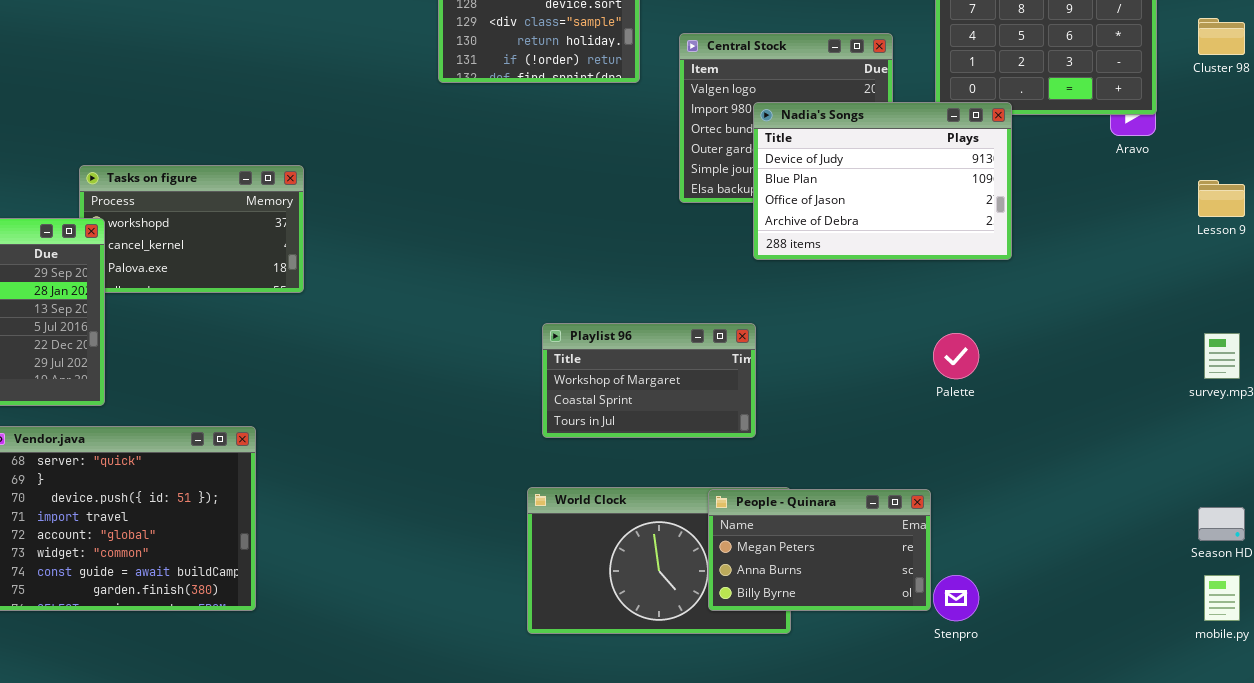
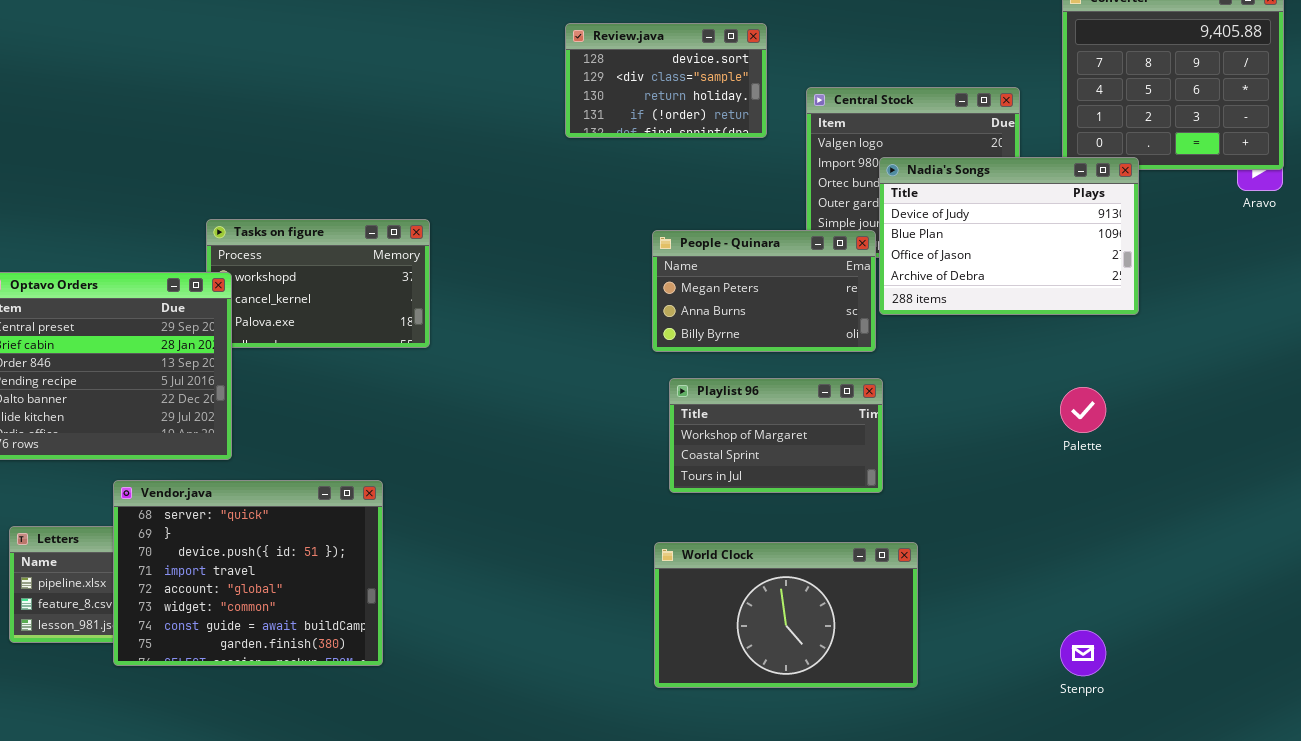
People - Quinara: [708,489,931,611] -> [652,230,876,352], moved

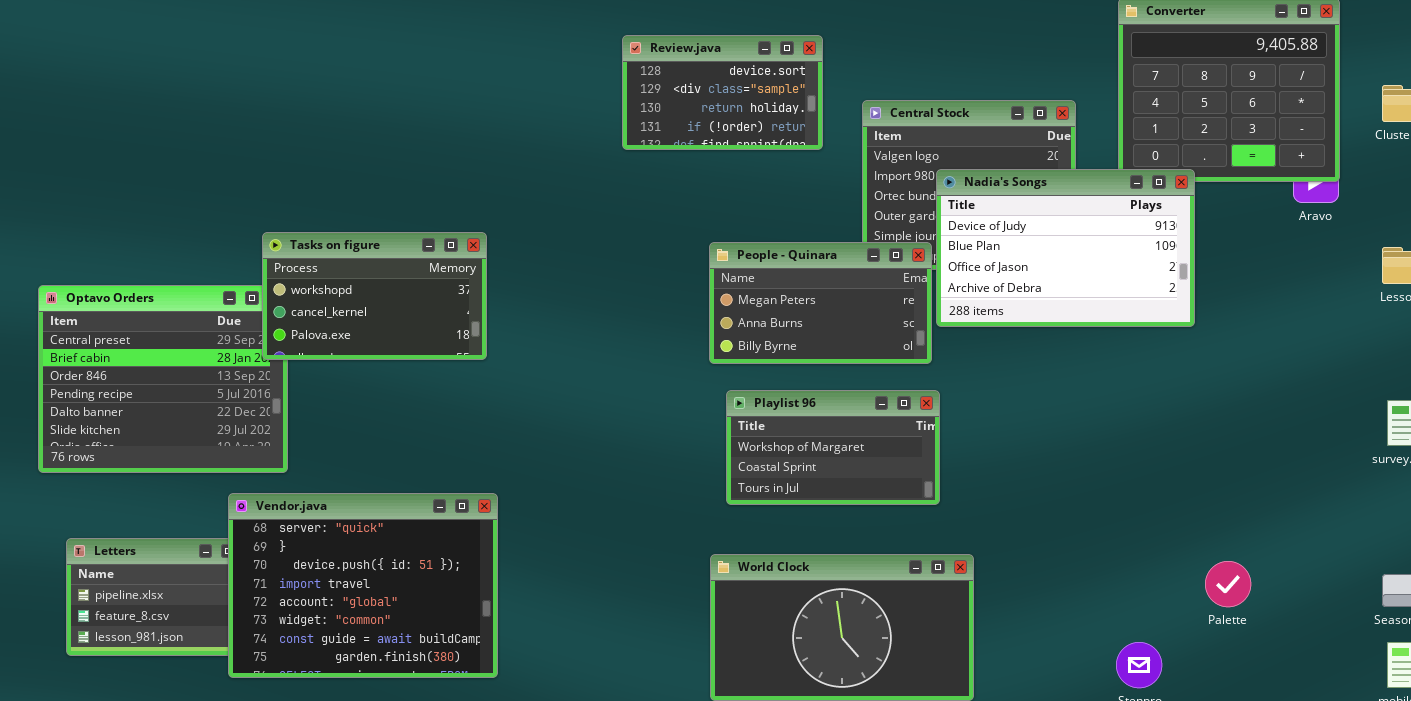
Tasks on figure: [206,219,430,348] -> [262,232,487,360], raised
Palette: [1060,387,1106,433] -> [1205,561,1251,607], moved
Vendor.java: [113,480,383,666] -> [228,493,498,678], moved

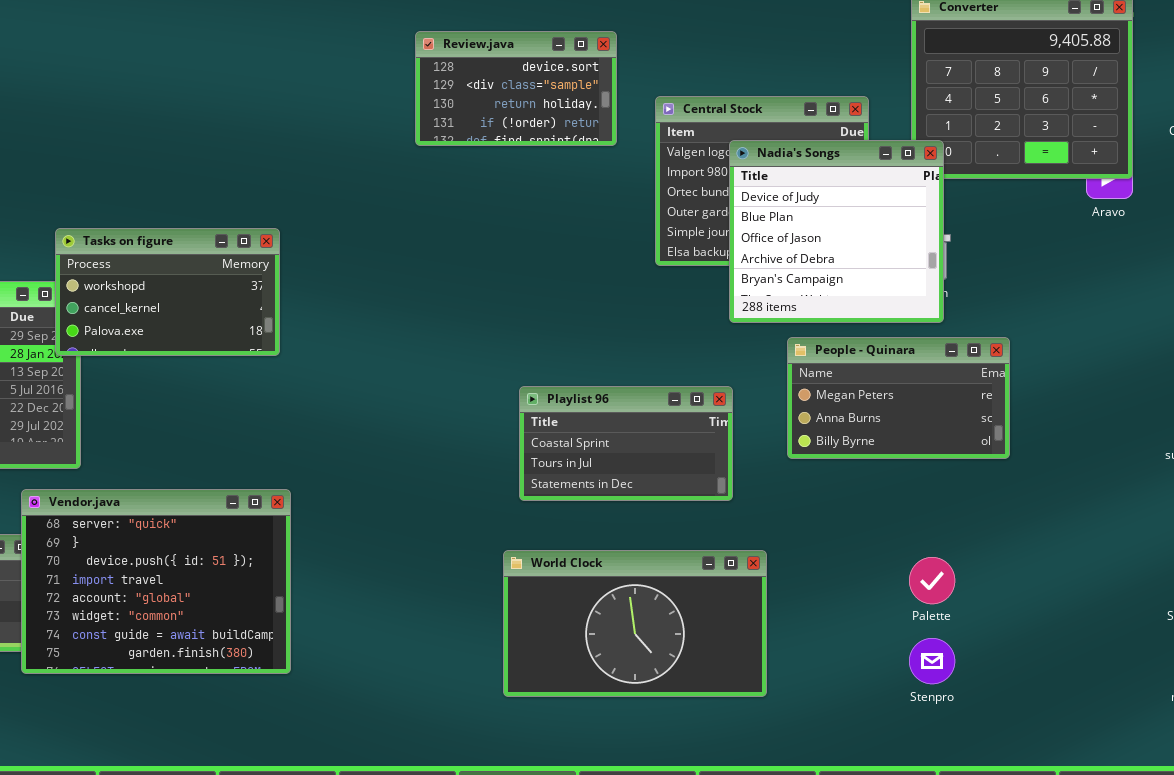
Nadia's Songs: [936,169,1195,327] -> [729,140,944,323], resized
People - Quinara: [709,242,932,364] -> [787,337,1010,459], moved
Playlist 96: [726,390,940,505] -> [519,386,733,501], scrolled down 1 row
Palette: [1205,561,1251,607] -> [909,557,955,604], moved

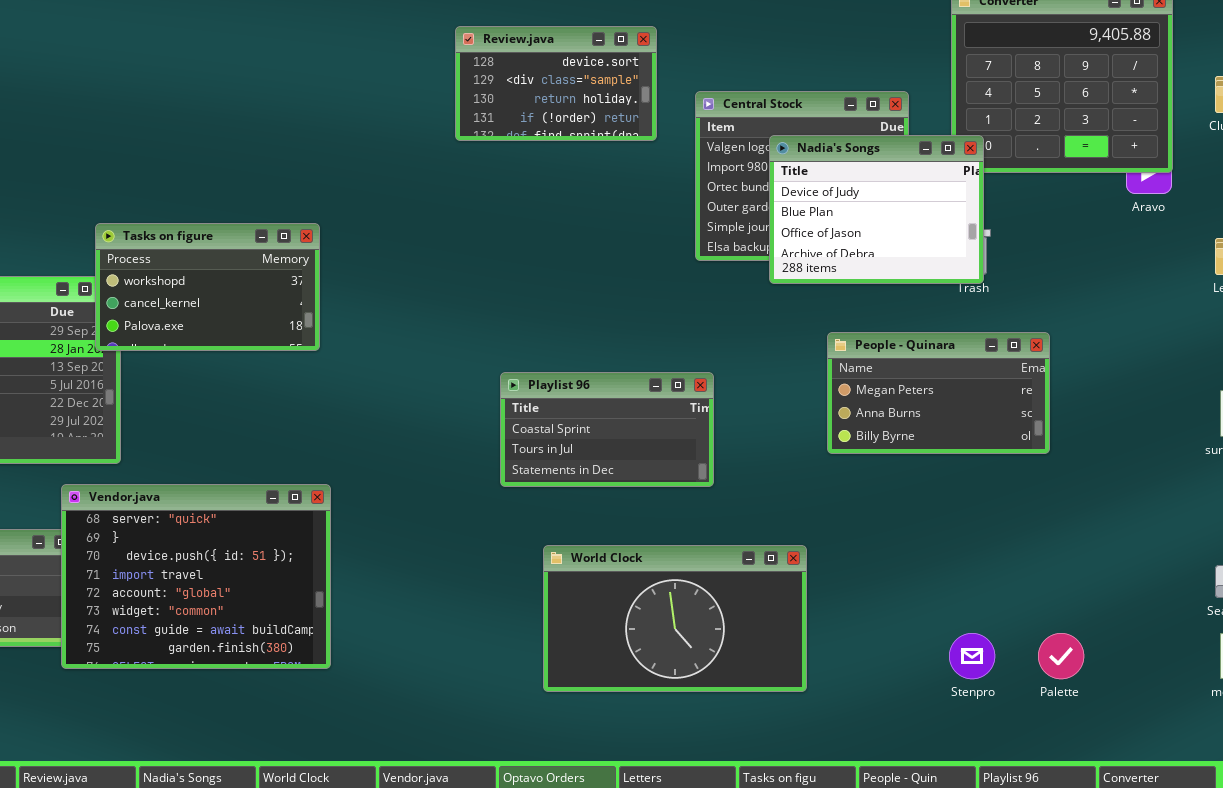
Nadia's Songs: [729,140,944,323] -> [769,135,984,284], resized
Playlist 96: [519,386,733,501] -> [500,372,714,487], moved
Palette: [909,557,955,604] -> [1038,633,1084,679], moved

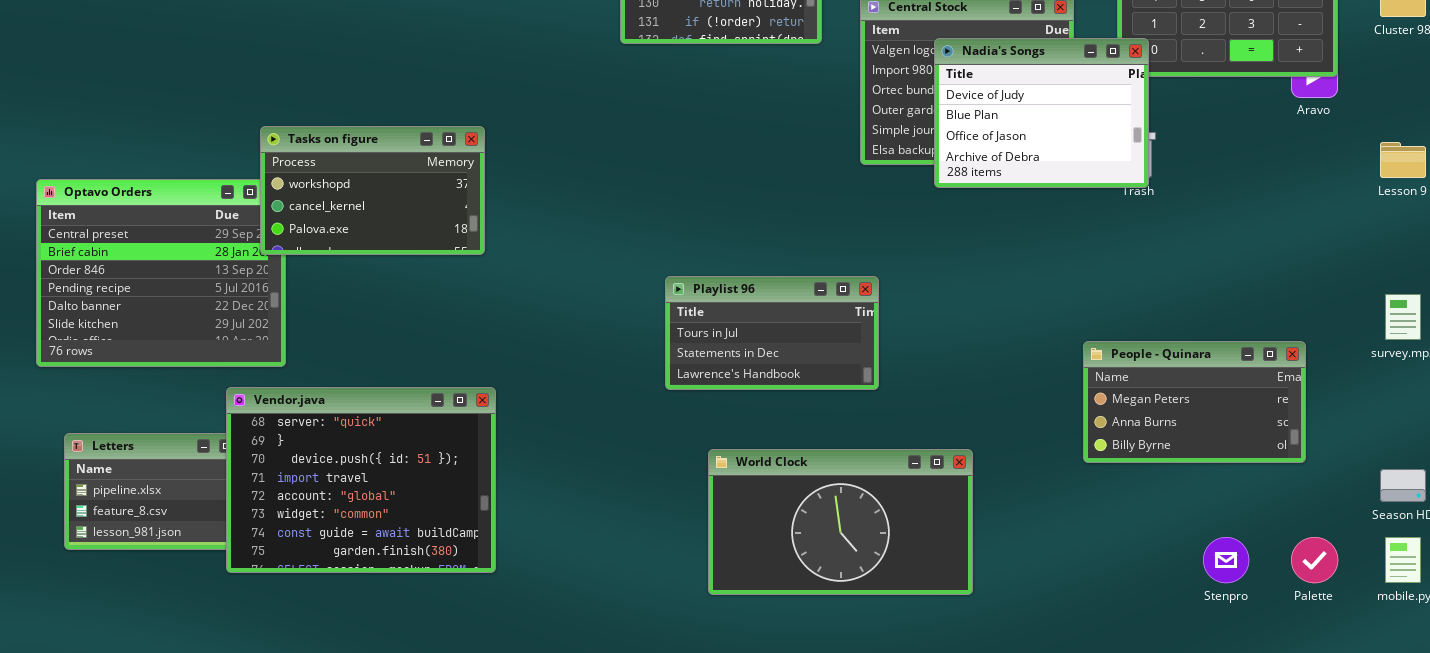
People - Quinara: [827,332,1050,454] -> [1083,341,1306,463], moved
Playlist 96: [500,372,714,487] -> [665,276,879,390], scrolled down 1 row
Stenpro: [949,633,995,679] -> [1203,537,1249,583], moved
Palette: [1038,633,1084,679] -> [1291,537,1338,583], moved

